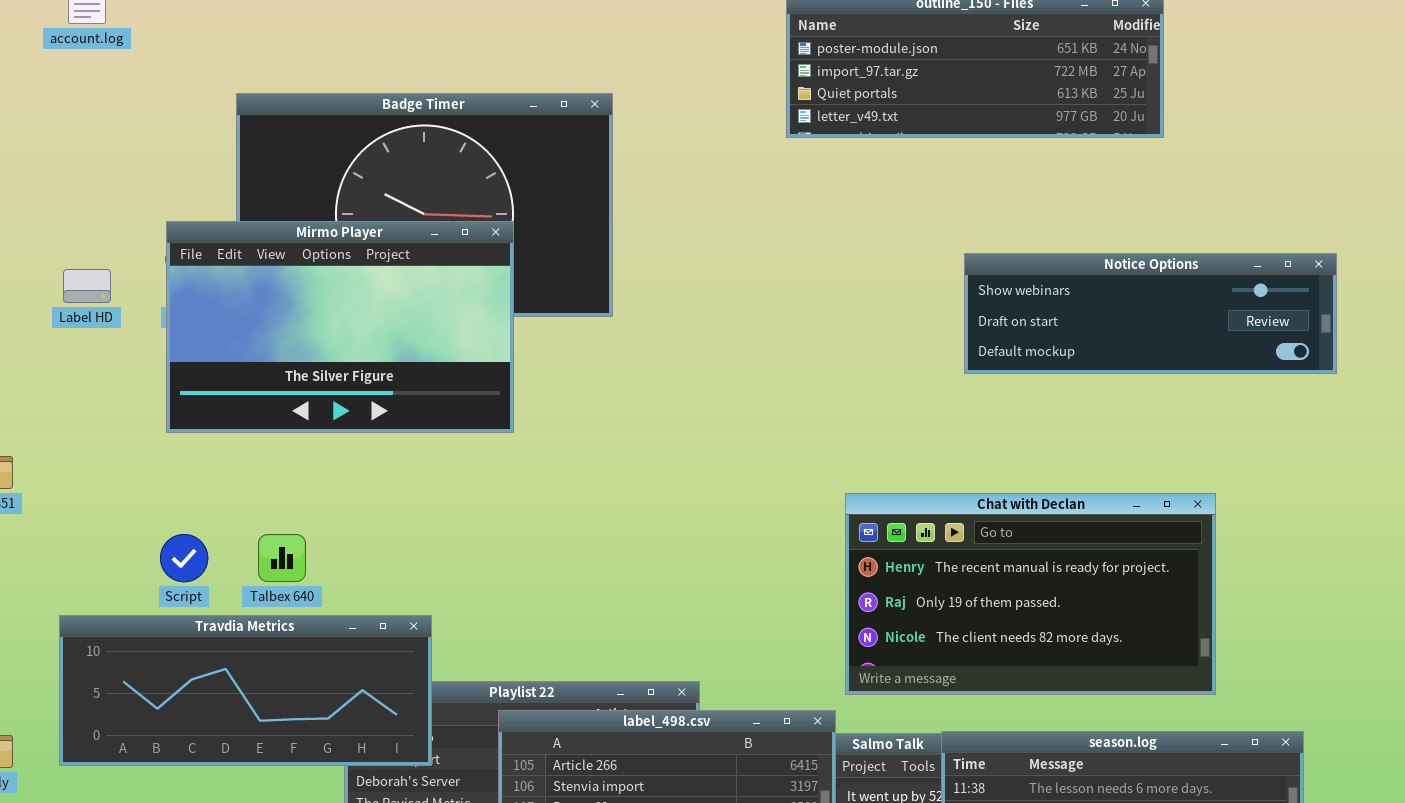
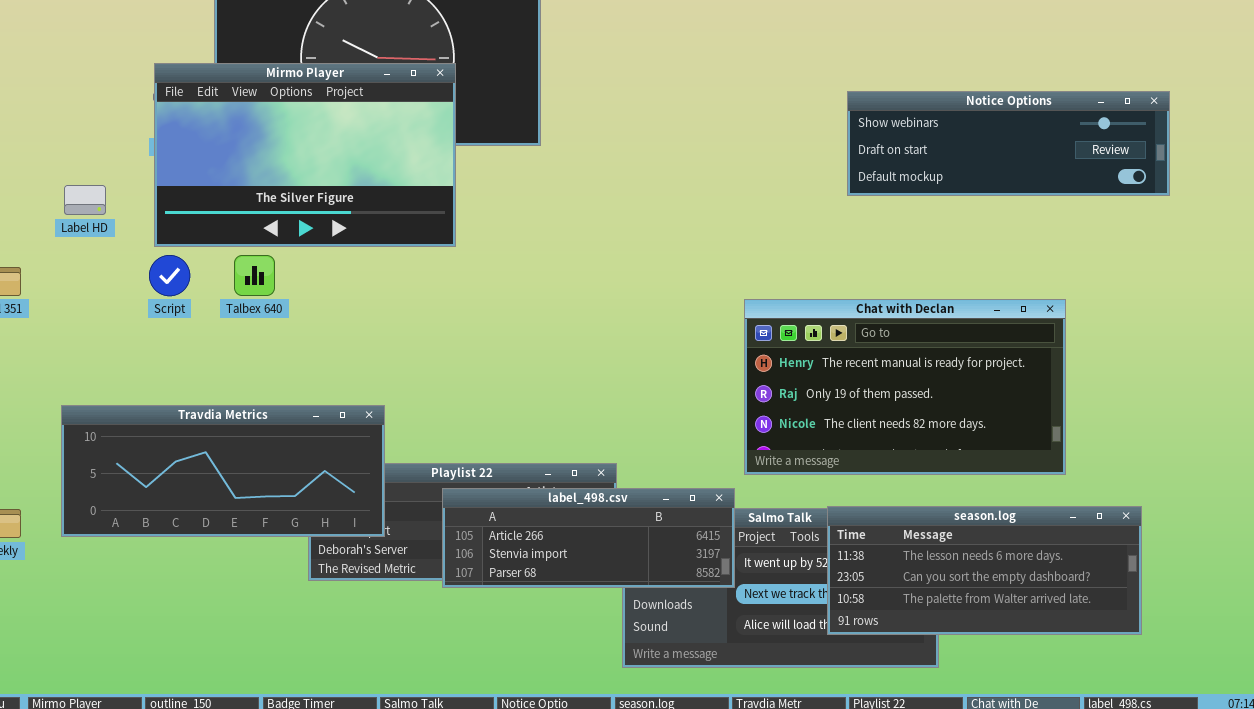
Label HD: [63,269,111,303] -> [64,185,106,215], moved
Script: [160,534,208,582] -> [149,255,190,296], moved
Talbex 640: [258,534,306,582] -> [234,255,275,296], moved

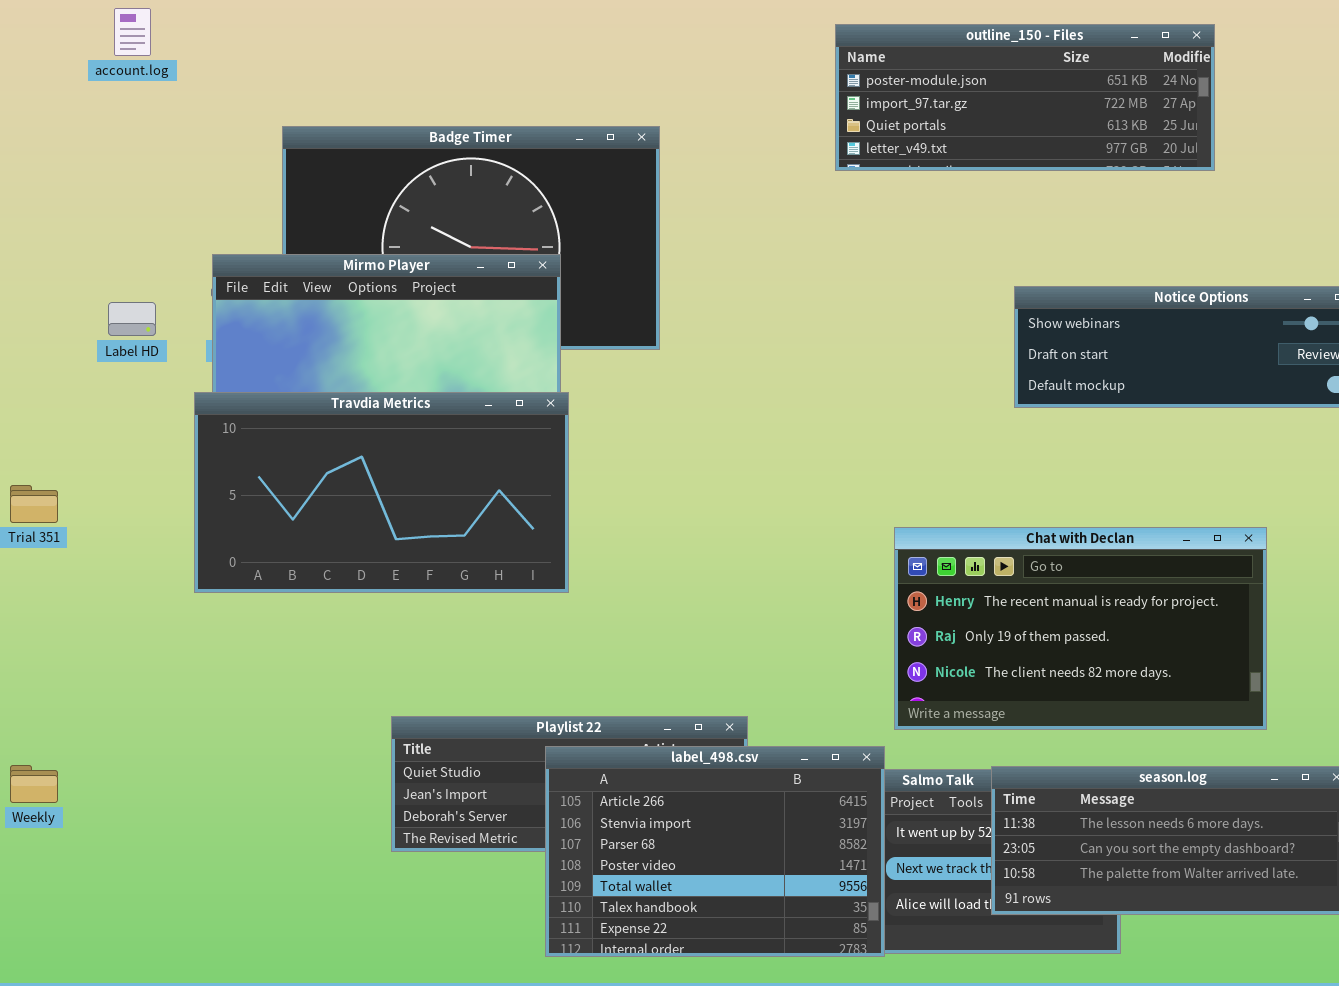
Label HD: [64,185,106,215] -> [108,302,156,336], moved
Travdia Metrics: [61,405,385,537] -> [194,392,569,593], moved, resized
label_498.csv: [442,488,735,588] -> [545,746,885,957], resized

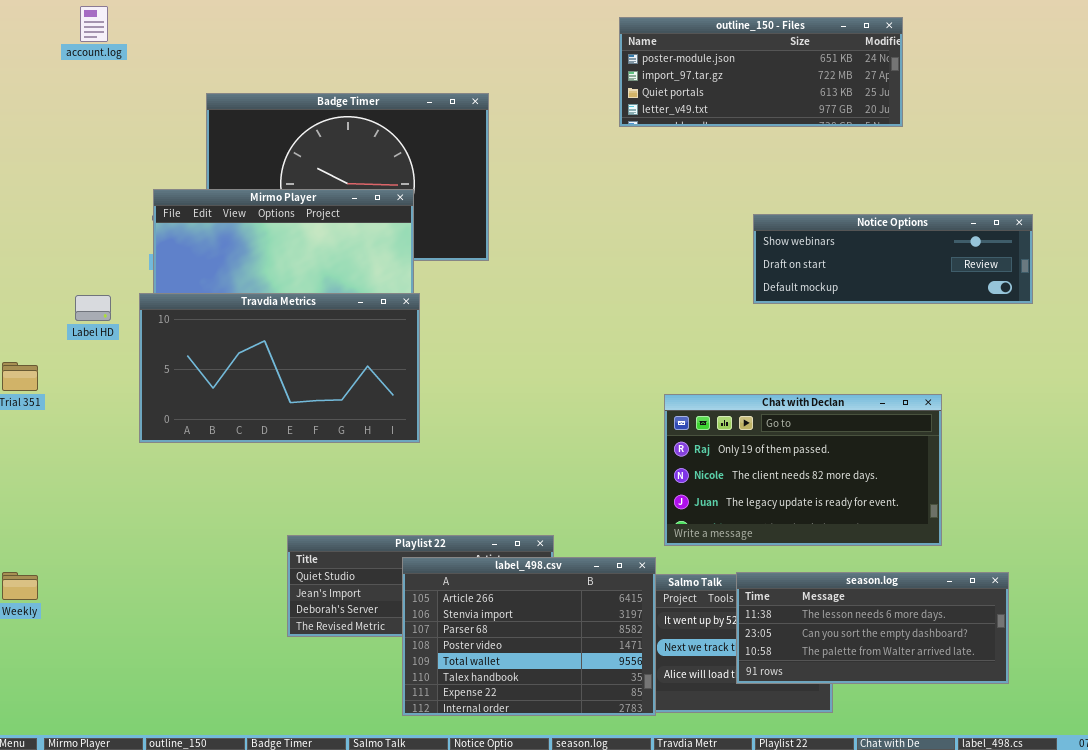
Label HD: [108,302,156,336] -> [75,295,111,321], moved
Chat with Declan: [894,527,1267,730] -> [664,394,942,546], scrolled down 1 row

